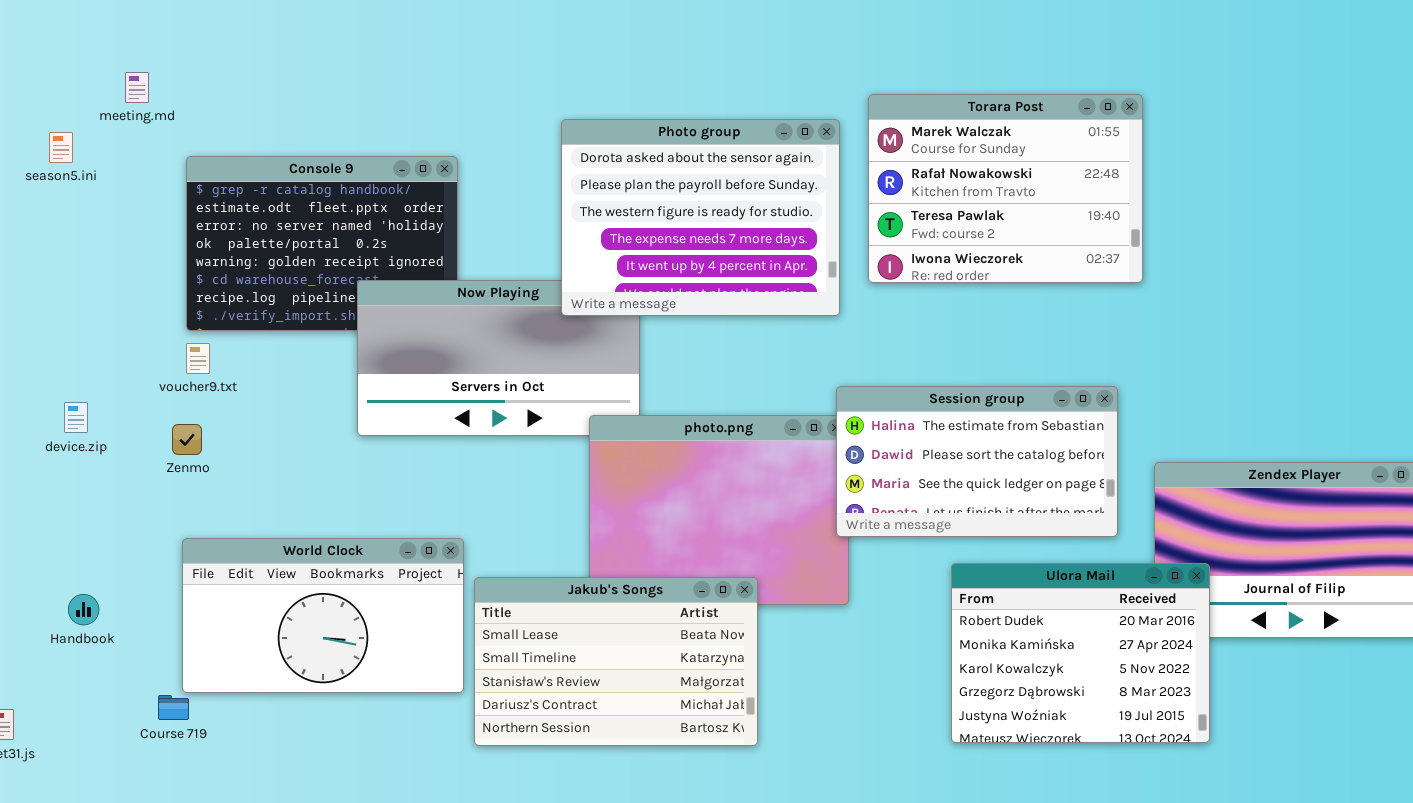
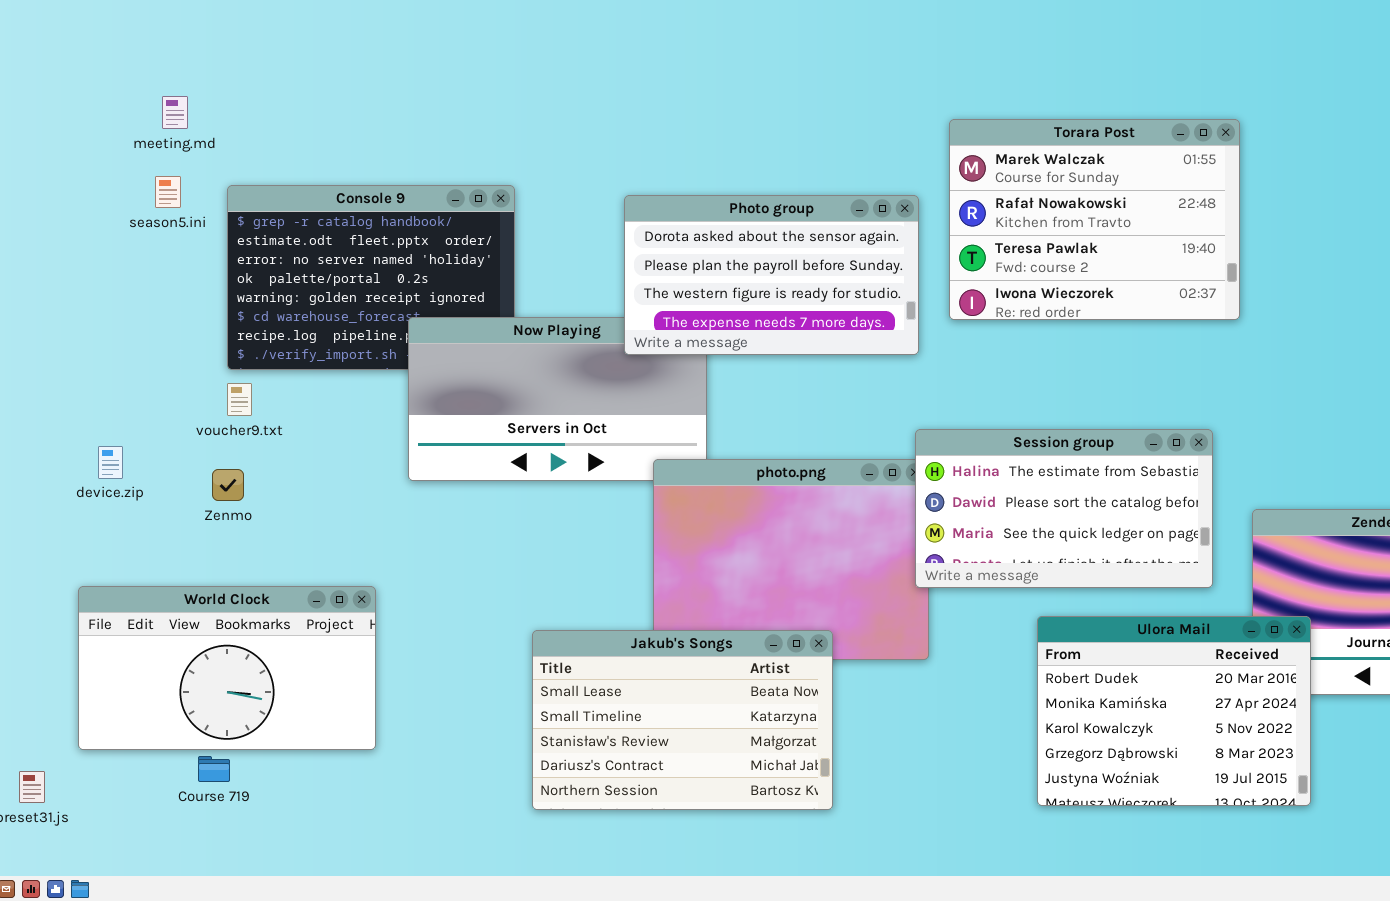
Photo group: [561,119,840,316] -> [624,195,919,355], resized
season5.ini: [49,132,73,163] -> [155,176,181,208], moved
World Clock: [182,538,464,693] -> [78,586,376,750], moved

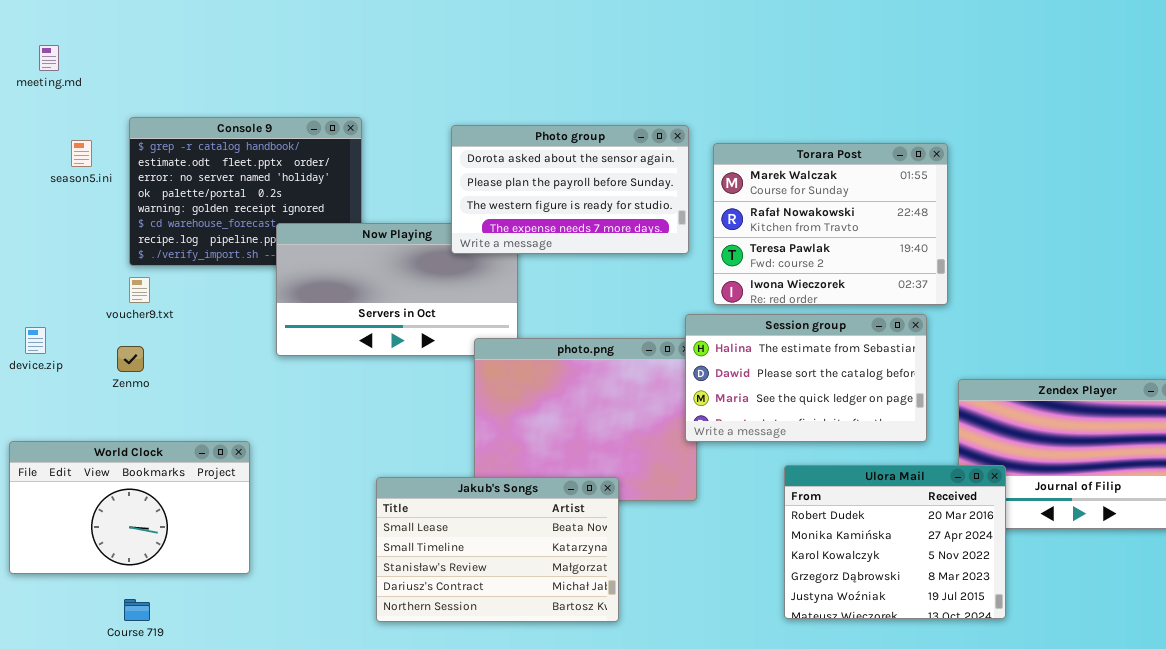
meeting.md: [162,96,188,129] -> [39,45,59,71], moved
Torara Post: [949,119,1240,320] -> [713,143,948,305], moved
season5.ini: [155,176,181,208] -> [71,140,92,167], moved
Course 719: [198,756,230,782] -> [124,599,150,621], moved

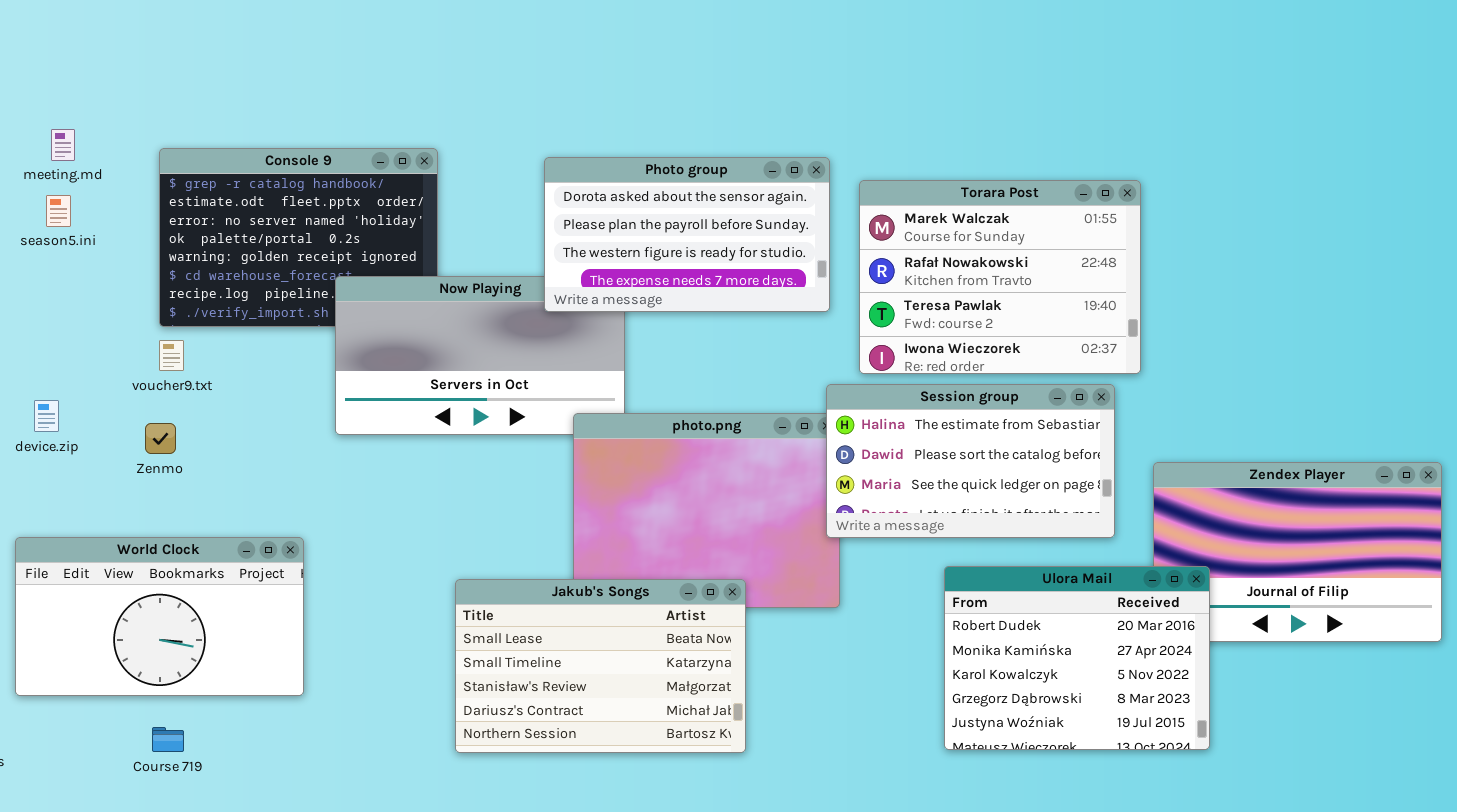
meeting.md: [39,45,59,71] -> [51,129,75,161], moved
season5.ini: [71,140,92,167] -> [46,195,71,227], moved

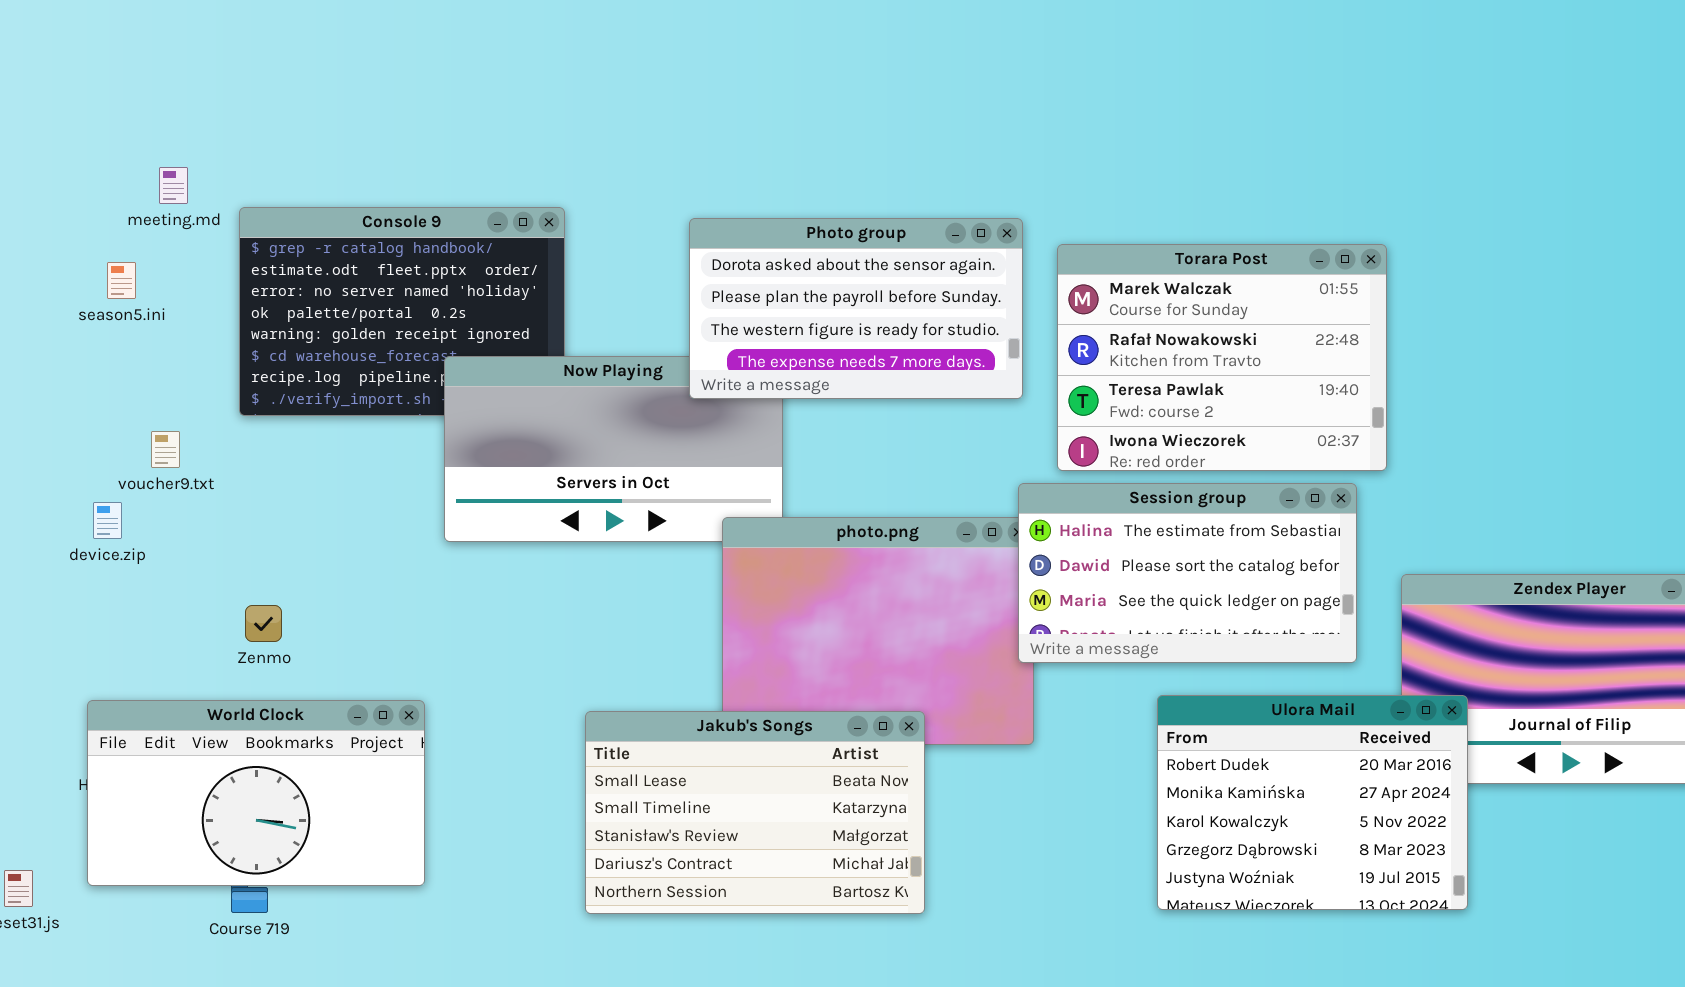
meeting.md: [51,129,75,161] -> [159,167,188,204], moved
voucher9.txt: [159,340,184,371] -> [151,431,180,468], moved
Zenmo: [145,423,176,454] -> [245,605,282,642], moved
World Clock: [15,537,304,696] -> [87,700,425,886], moved

